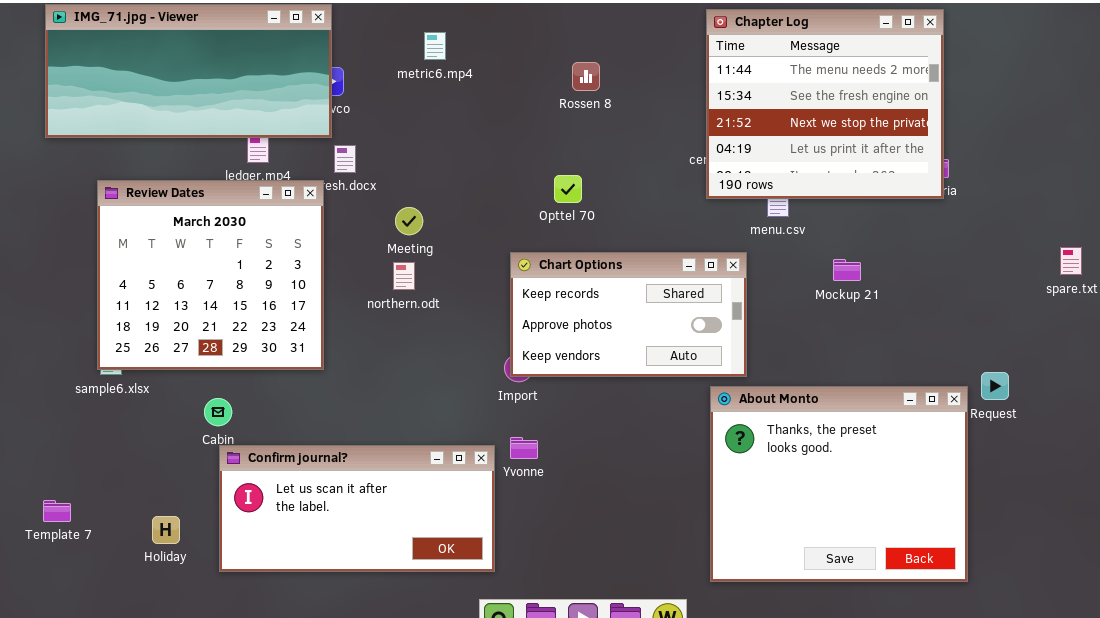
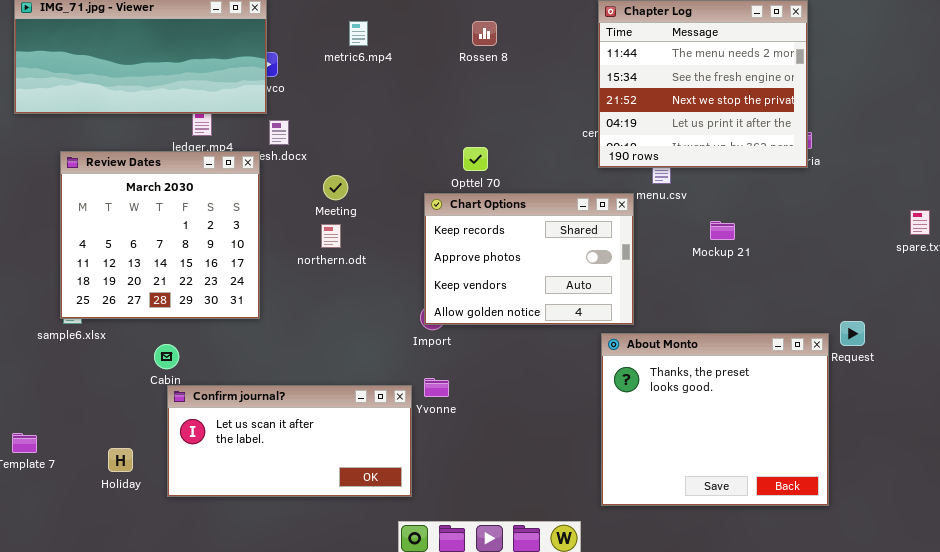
Rossen 8: [572,62,600,91] -> [472,21,497,46], moved
Chart Options: [510,252,747,377] -> [424,193,634,325], resized

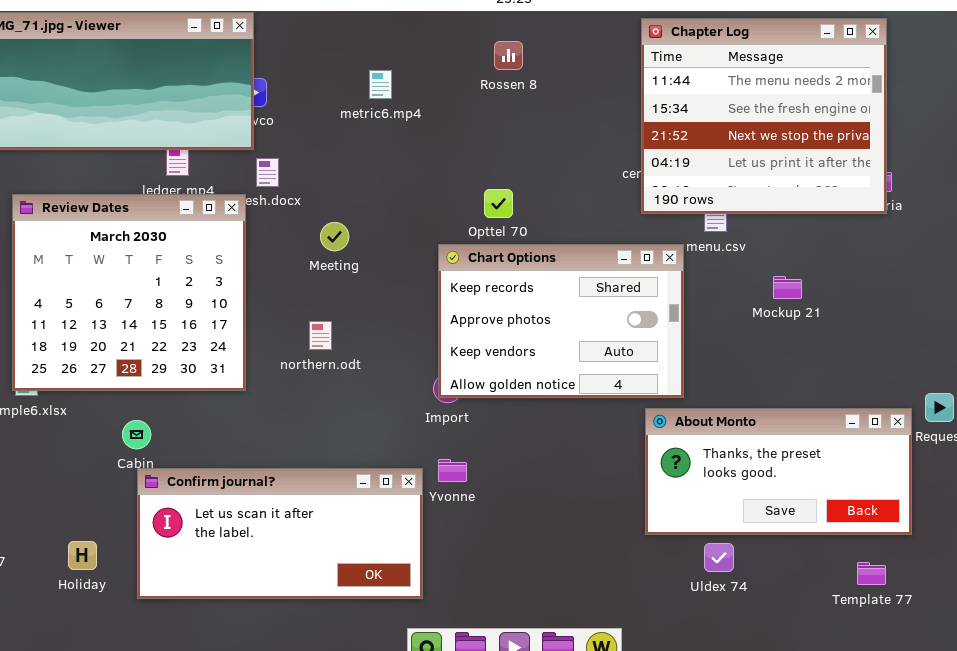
metric6.mp4: [349,21,368,46] -> [369,70,392,99], moved
northern.odt: [321,224,341,248] -> [309,321,332,350], moved
About Monto: [601,333,829,506] -> [645,408,912,535], resized

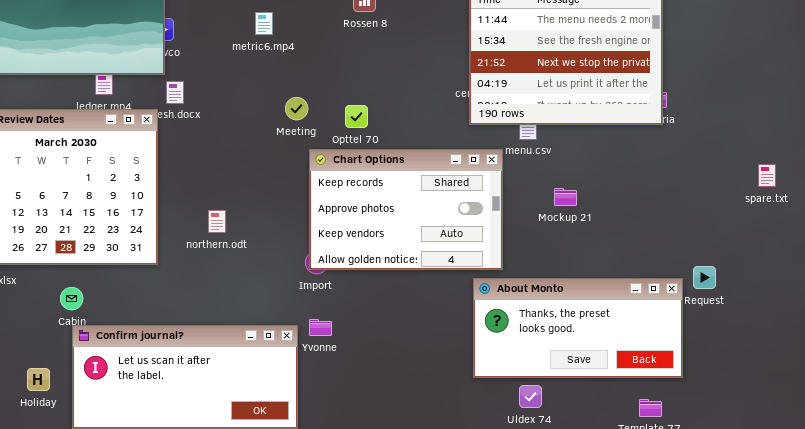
Meeting: [320,222,349,251] -> [285,97,308,120], moved
Mockup 21: [773,276,802,299] -> [554,188,577,206], moved
Holiday: [68,541,97,570] -> [27,368,50,391], moved

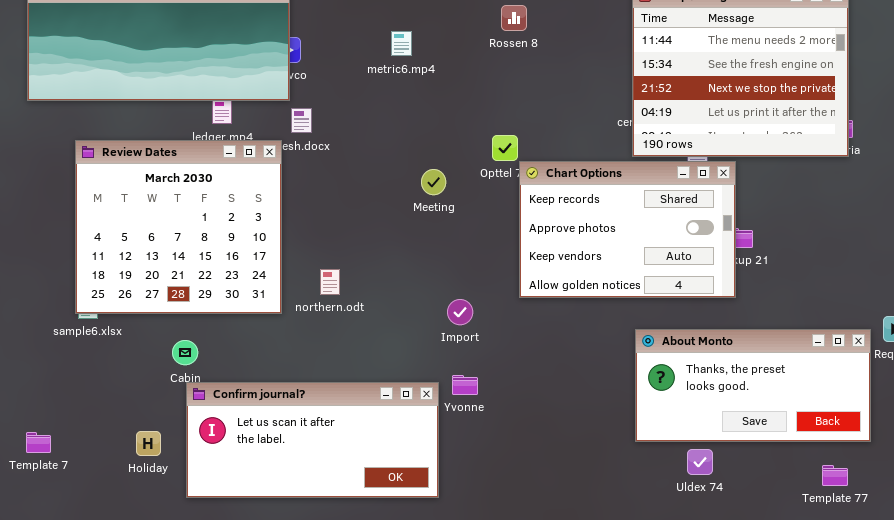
Meeting: [285,97,308,120] -> [421,169,446,195], moved
Chart Options: [309,149,503,270] -> [519,161,736,298], moved
northern.odt: [208,210,226,233] -> [320,269,340,295], moved

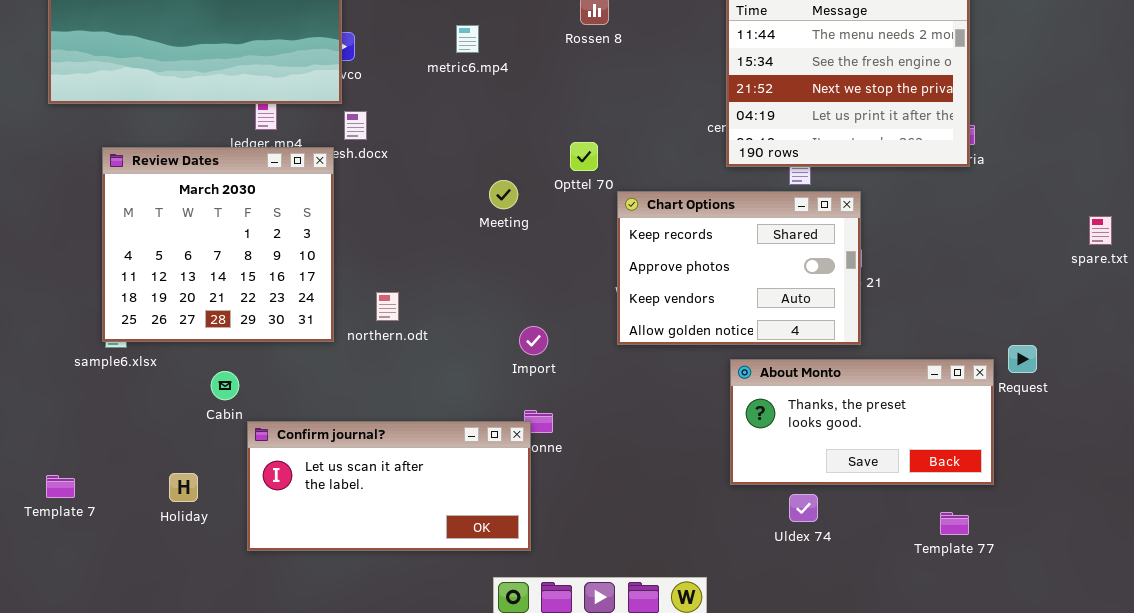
Chart Options: [519,161,736,298] -> [617,191,861,345], moved
Confirm journal?: [186,382,439,498] -> [247,421,531,551], moved

